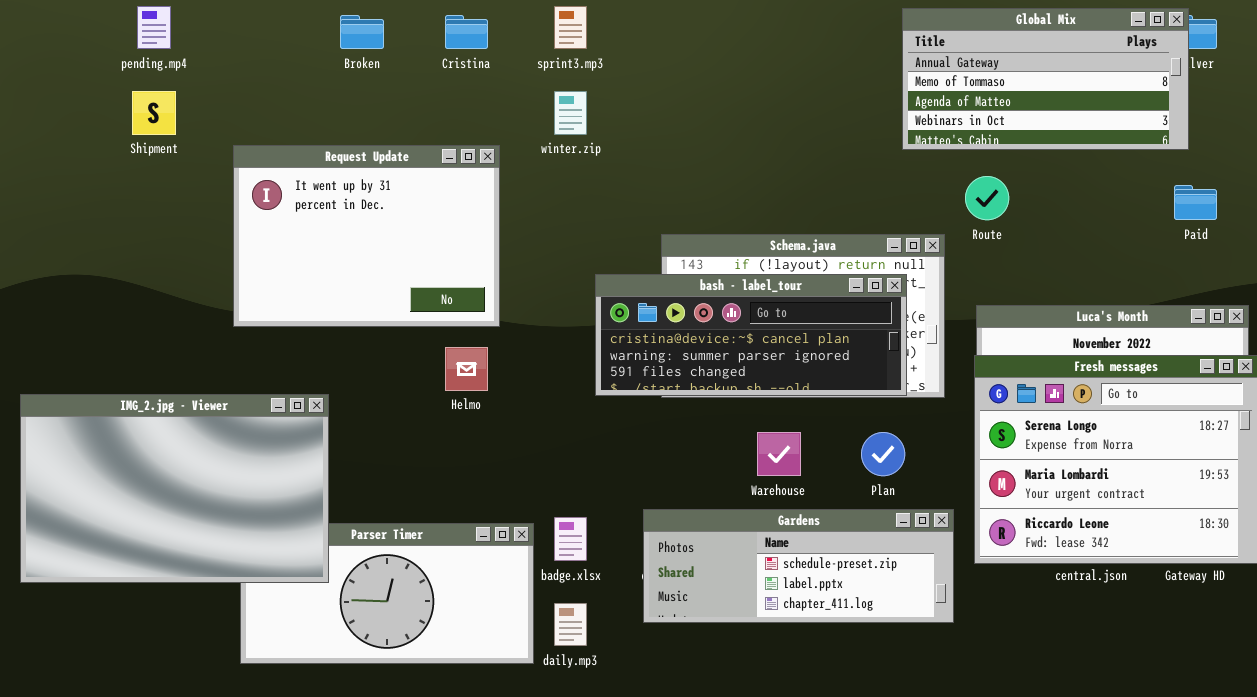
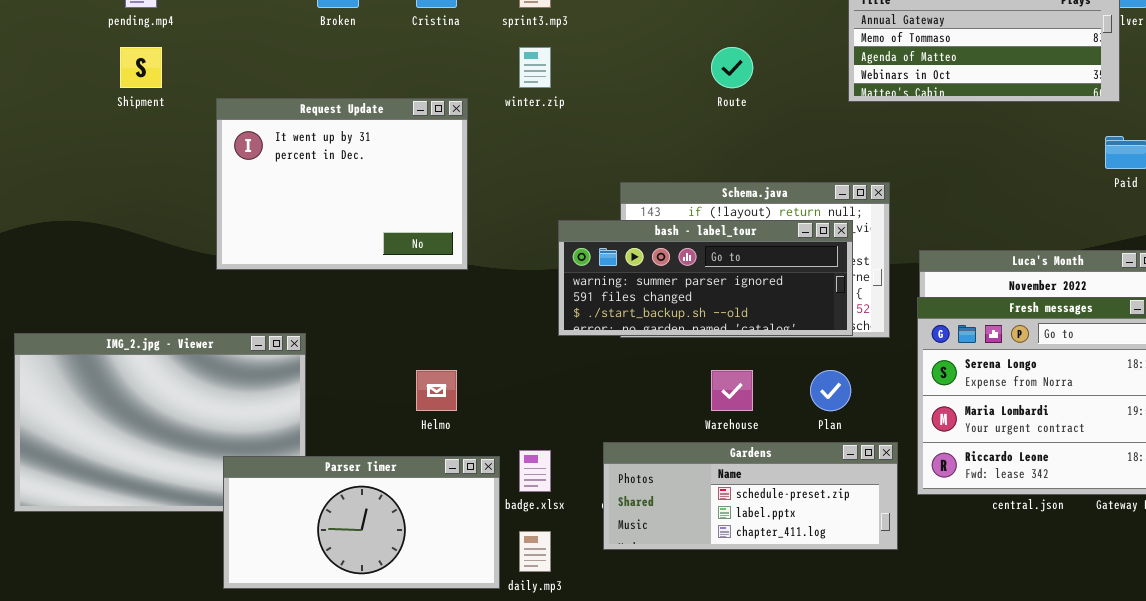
Route: [965,176,1009,220] -> [711,47,753,88], moved
bash - label_tour: [595,274,907,396] -> [558,220,853,336], scrolled down 1 row
Helmo: [445,347,488,391] -> [416,370,457,411], moved
Parser Timer: [240,523,534,664] -> [223,456,500,589], raised

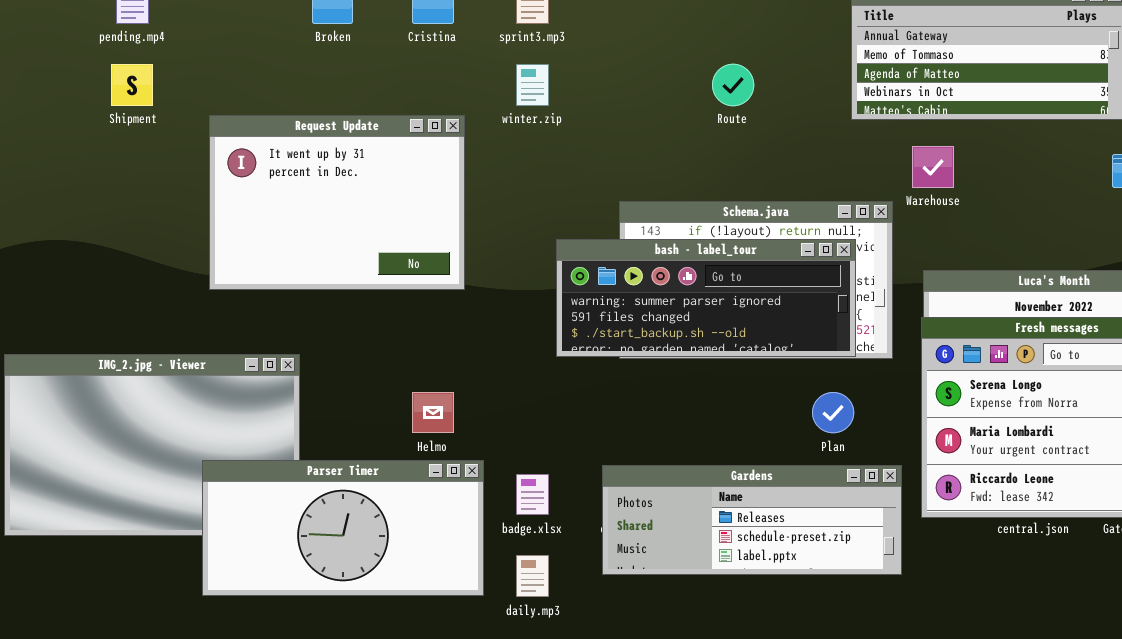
Warehouse: [711,370,753,411] -> [912,146,954,188], moved
Gardens: [603,442,898,550] -> [602,465,902,575], scrolled up 1 row
Parser Timer: [223,456,500,589] -> [202,460,484,596], moved

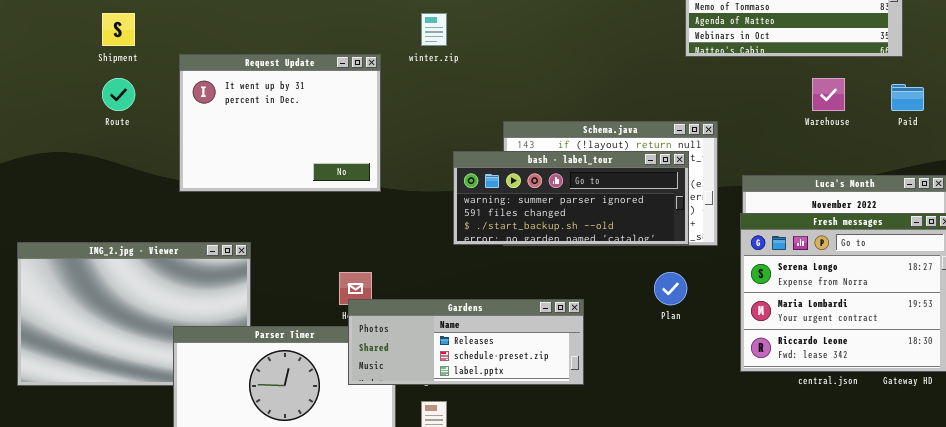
Route: [712,64,754,106] -> [102,78,135,111], moved
Warehouse: [912,146,954,188] -> [812,78,845,111], moved
Gardens: [602,465,902,575] -> [348,299,584,385], moved

